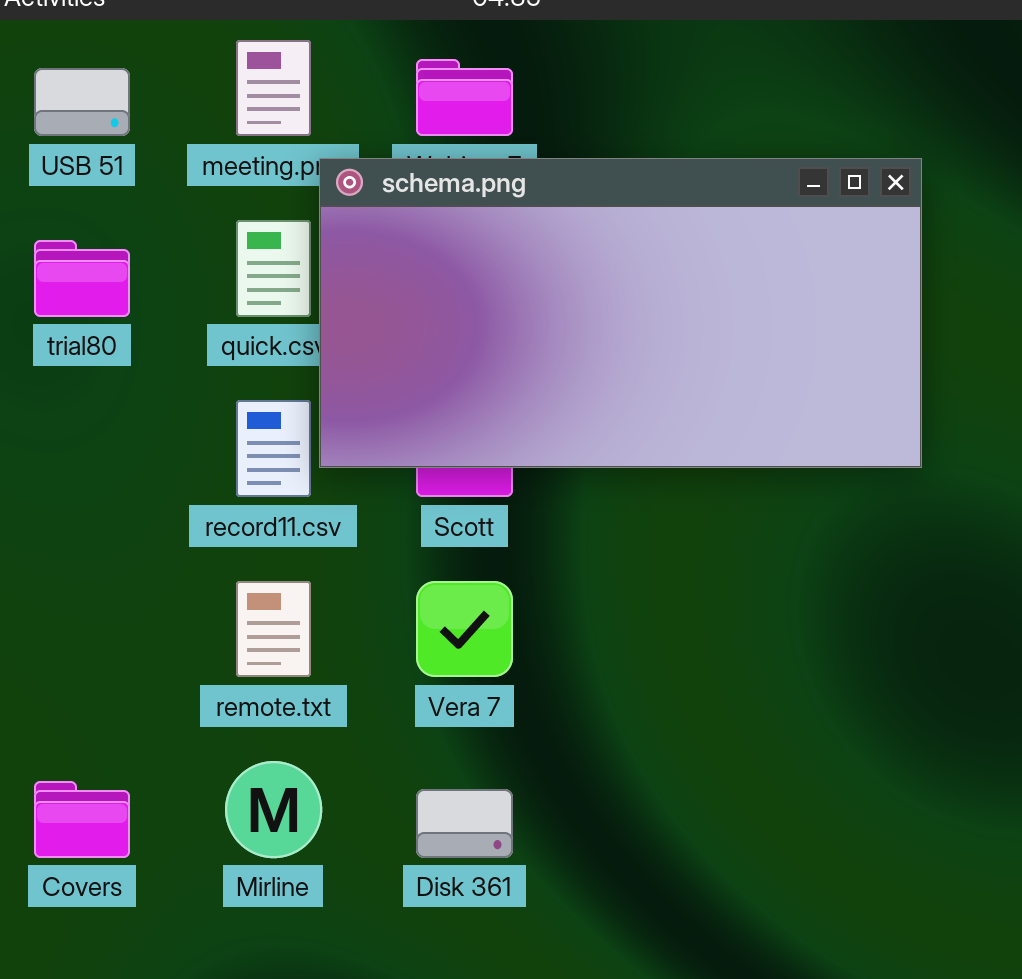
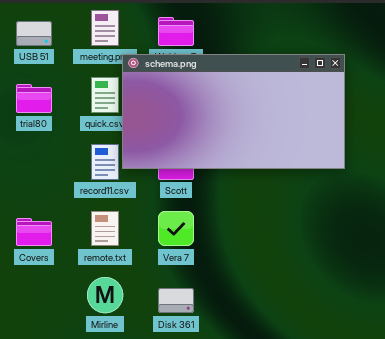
Covers: [34,781,130,858] -> [16,218,52,246], moved

